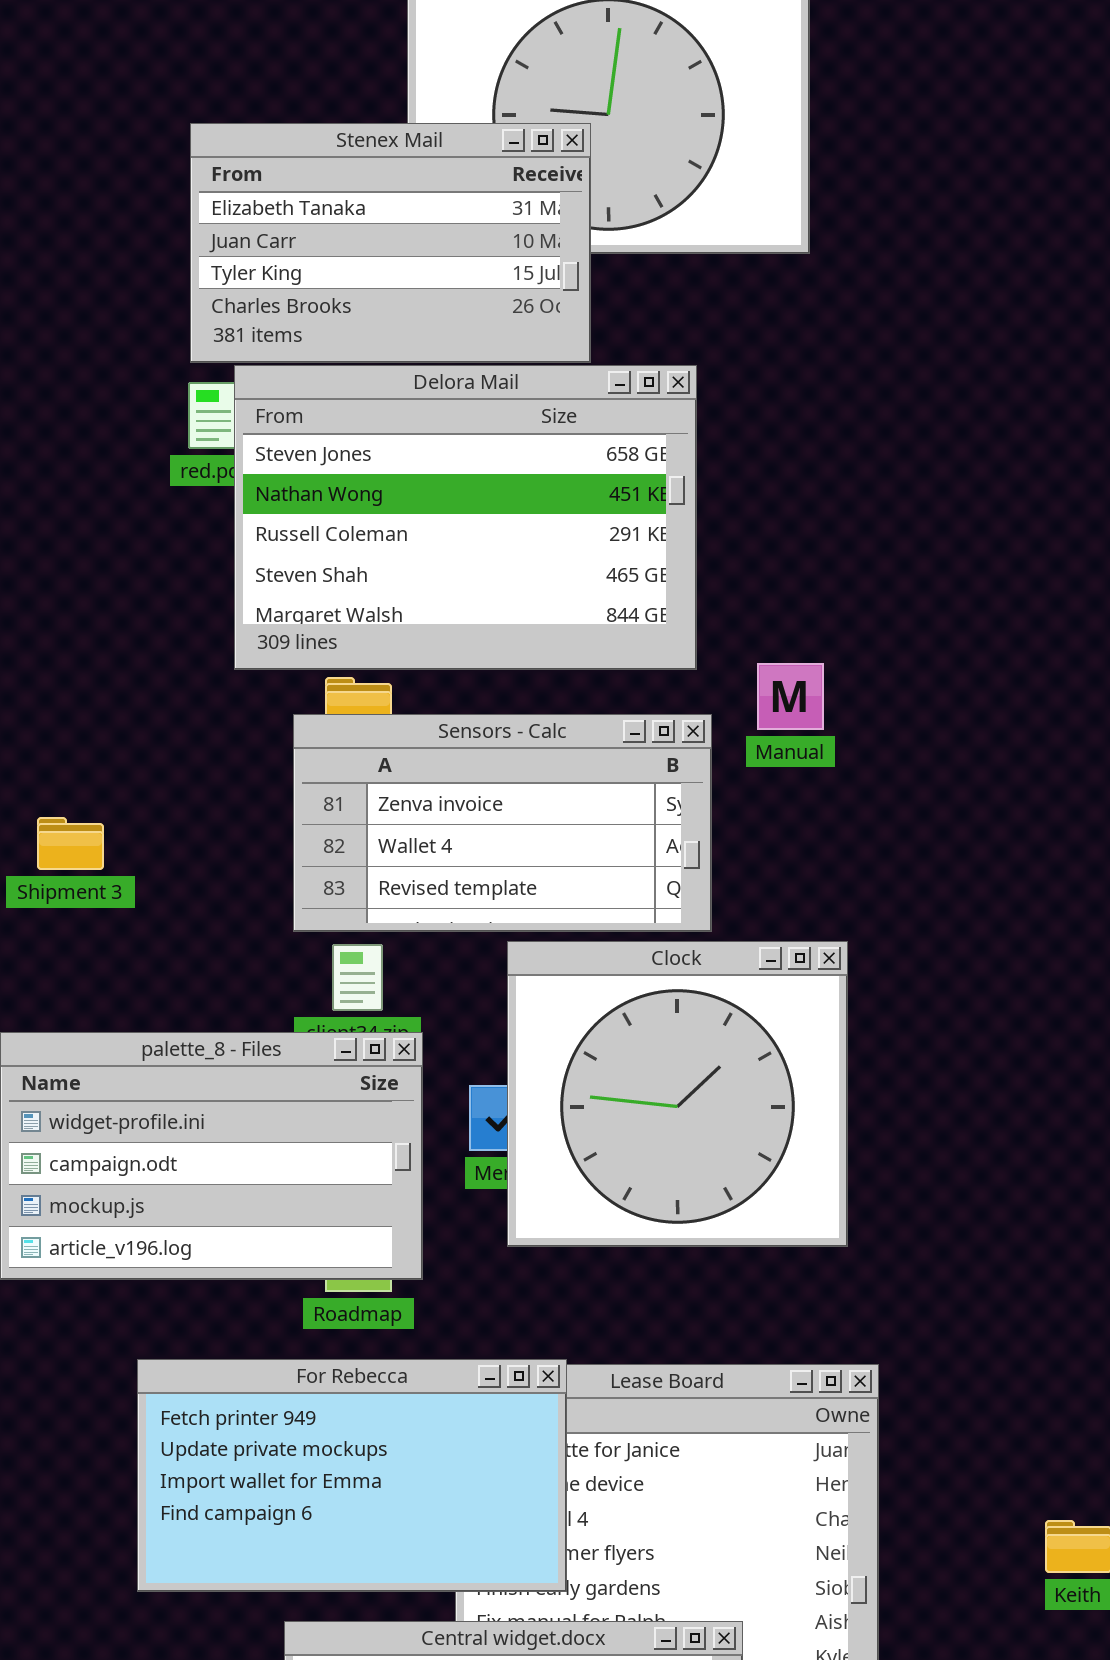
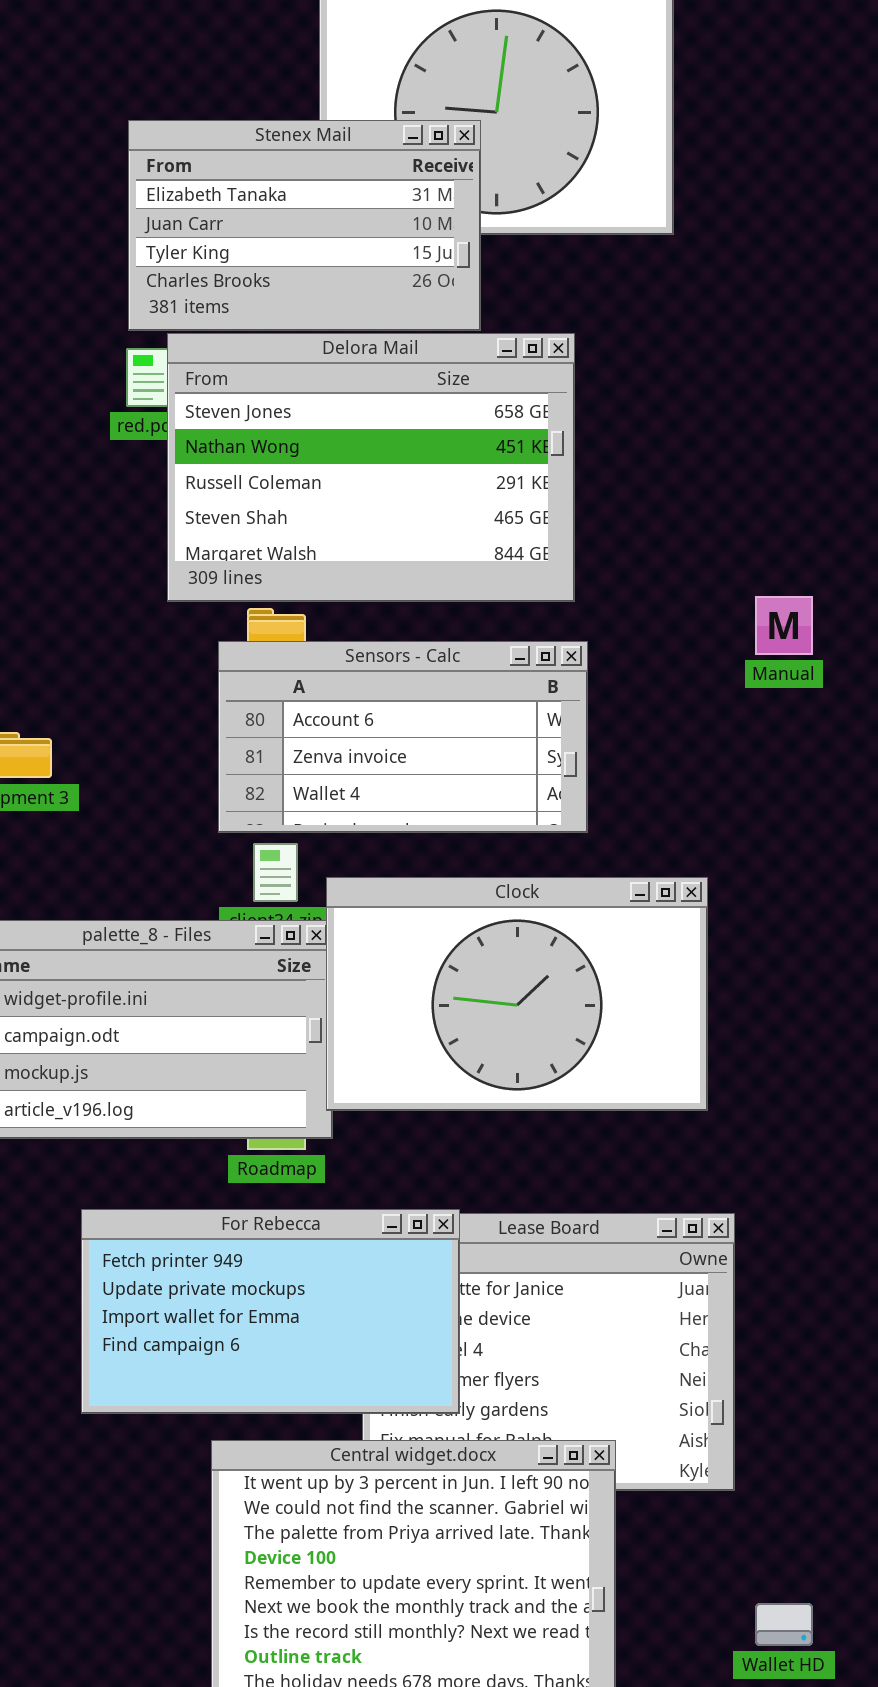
Manual: [757,663,824,730] -> [755,596,813,655], moved
Sensors - Calc: [293,714,712,932] -> [218,641,588,833], scrolled up 1 row
Clock: [507,941,848,1247] -> [326,877,708,1111], resized

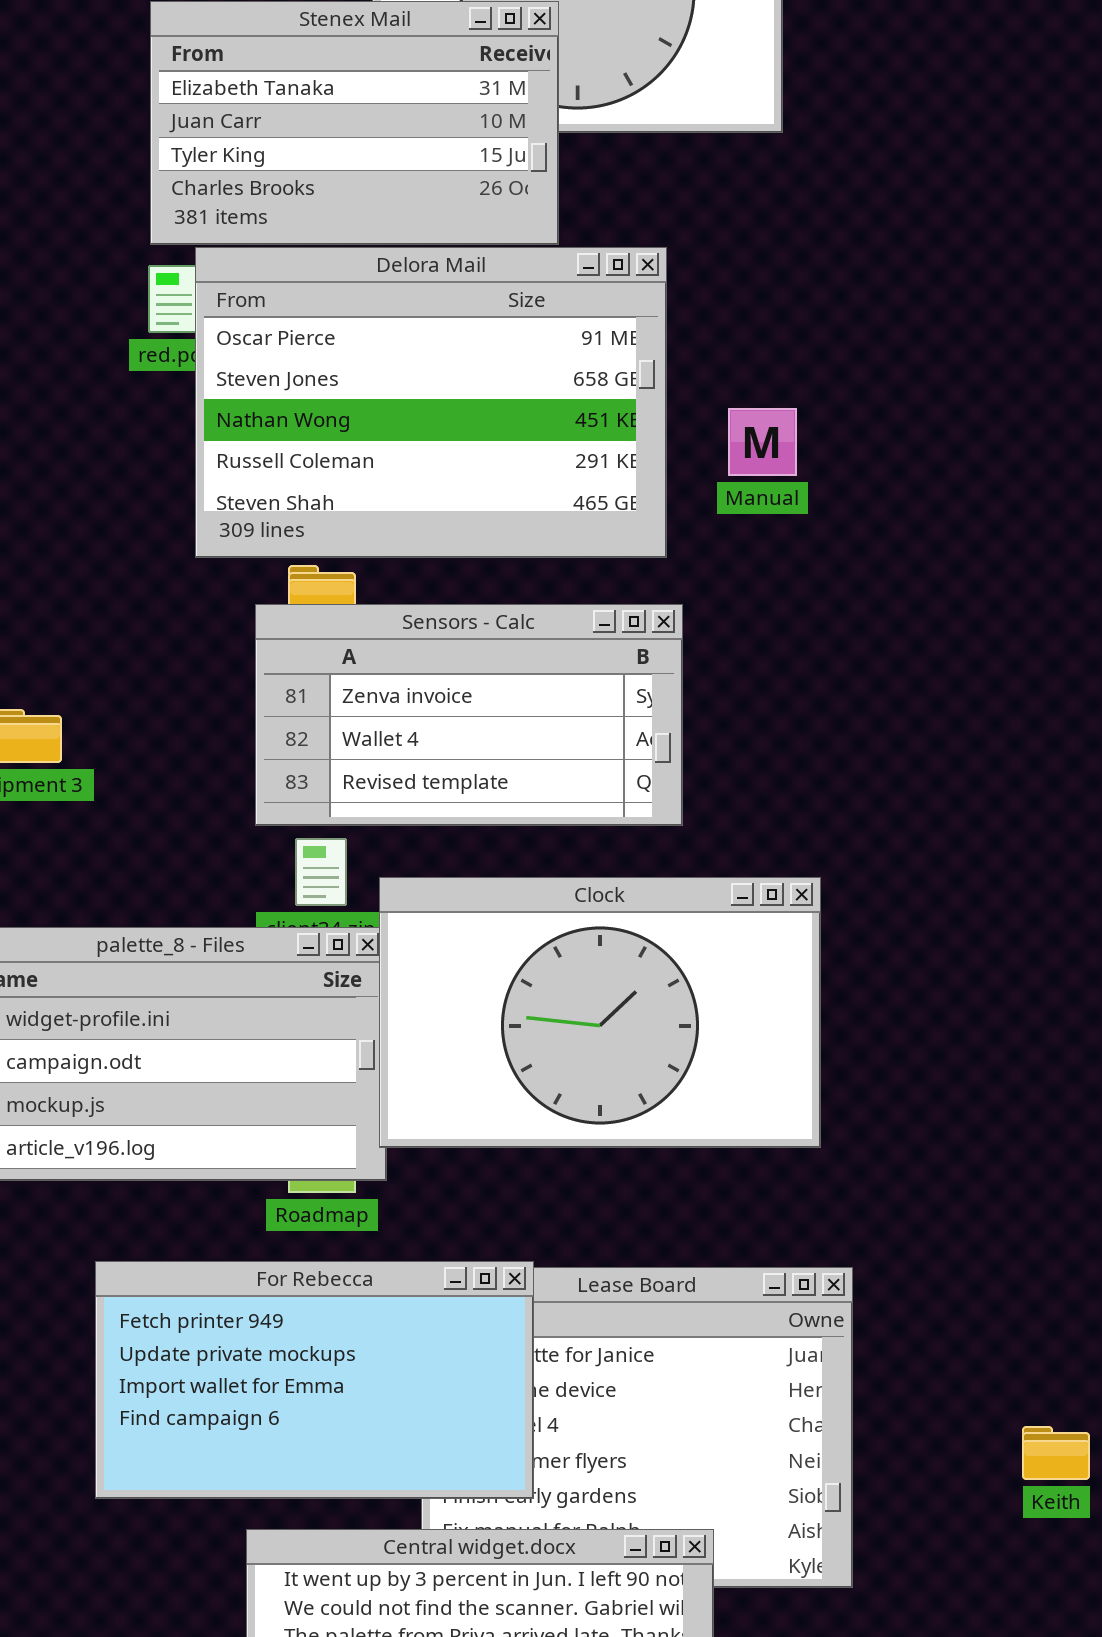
Delora Mail: [167,333,575,602] -> [195,247,667,558], scrolled up 1 row
Manual: [755,596,813,655] -> [728,408,797,476], moved
Sensors - Calc: [218,641,588,833] -> [255,604,683,826], scrolled down 1 row

